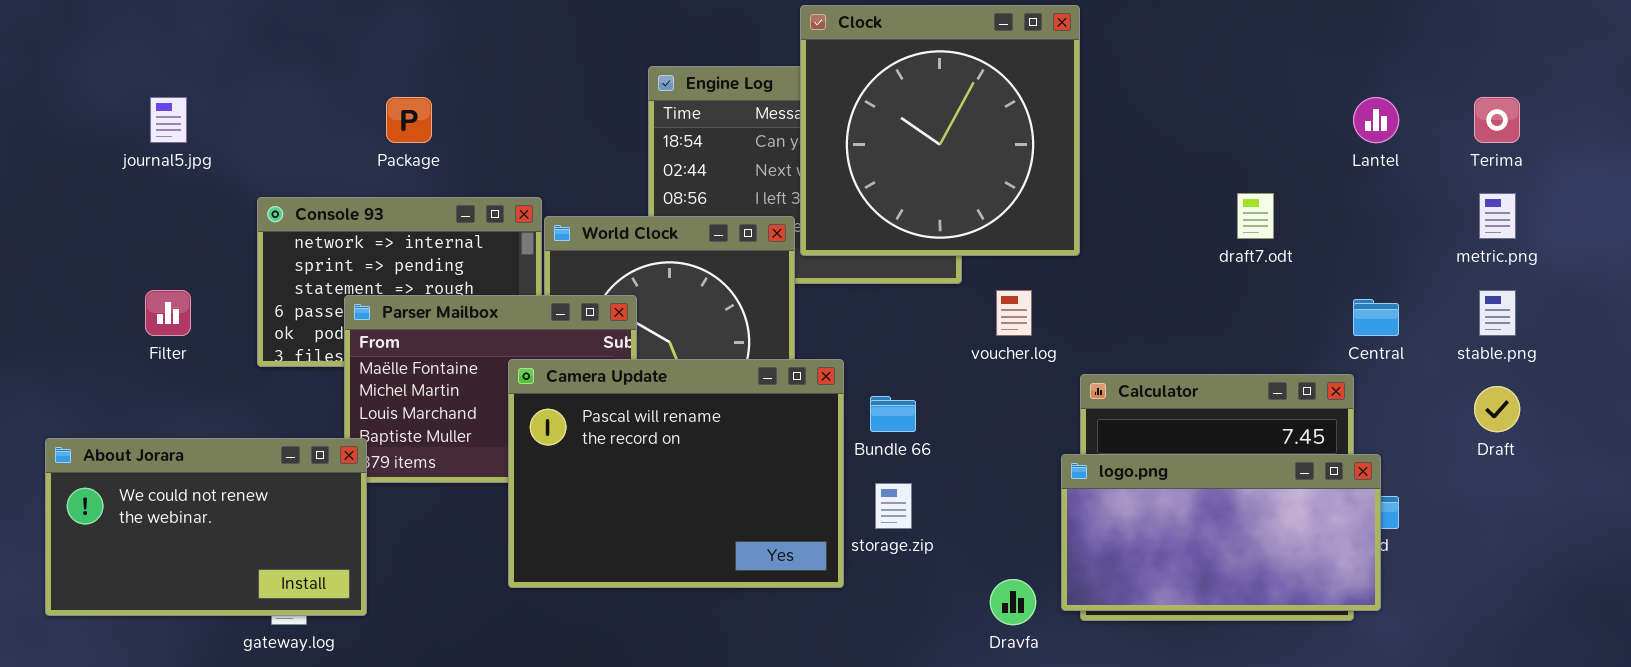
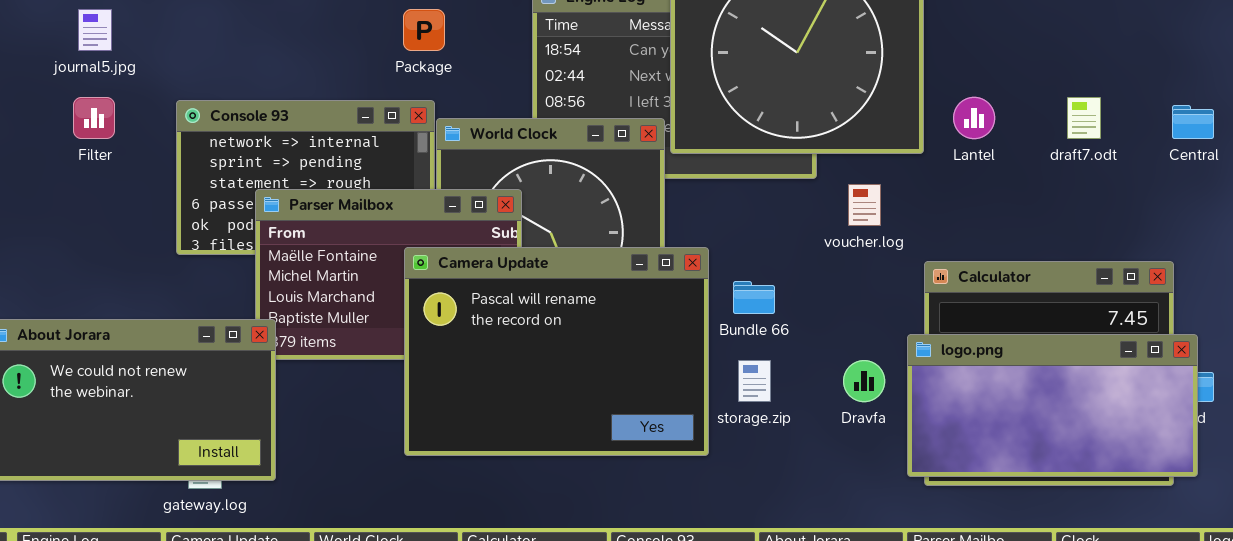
Package: [386,97,432,143] -> [403,9,445,51], moved
Lantel: [1353,97,1399,143] -> [953,97,995,139], moved
Filter: [145,290,191,336] -> [73,97,115,139], moved
Central: [1353,299,1399,336] -> [1172,105,1214,139], moved
Dravfa: [990,579,1036,625] -> [843,360,885,402], moved

